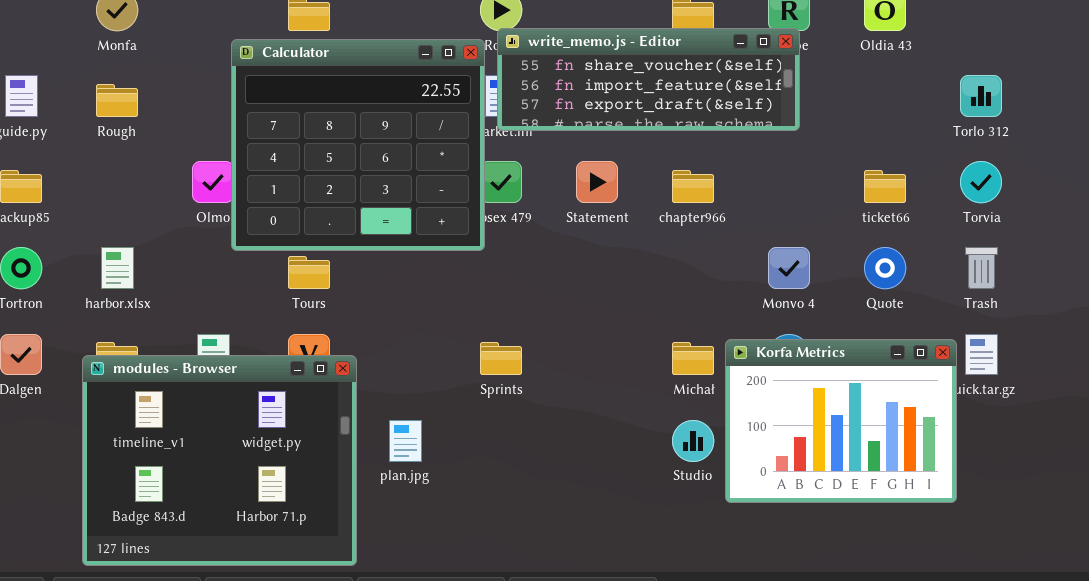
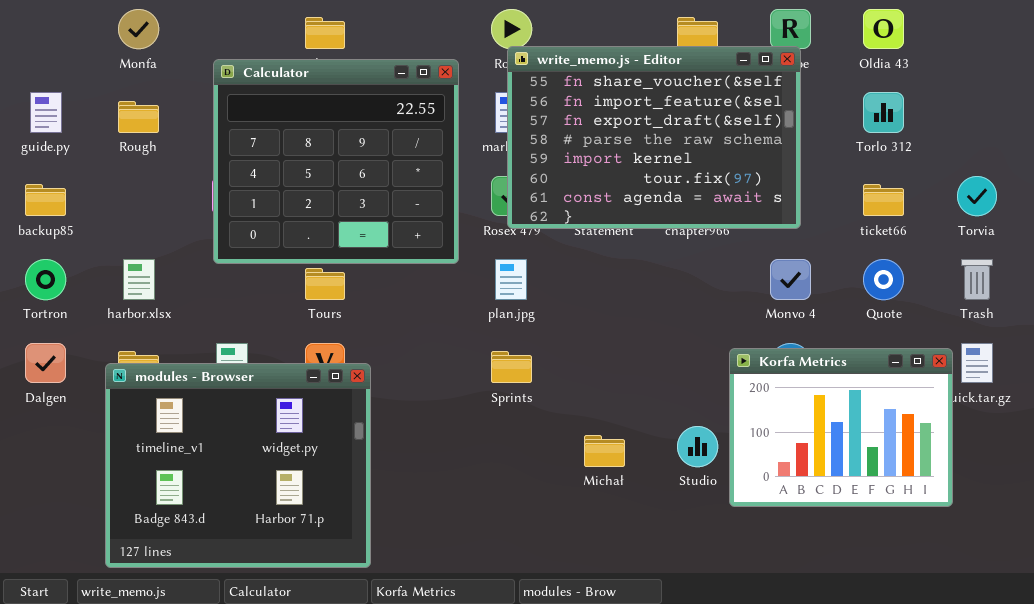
write_memo.js - Editor: [497,28,800,131] -> [507,46,801,229], resized
Calculator: [231,39,485,251] -> [213,59,459,264], moved
Torlo 312: [960,75,1002,117] -> [863,92,904,133], moved
Michał: [672,342,714,375] -> [584,435,625,467], moved
plan.jpg: [389,420,422,462] -> [495,259,527,300], moved

